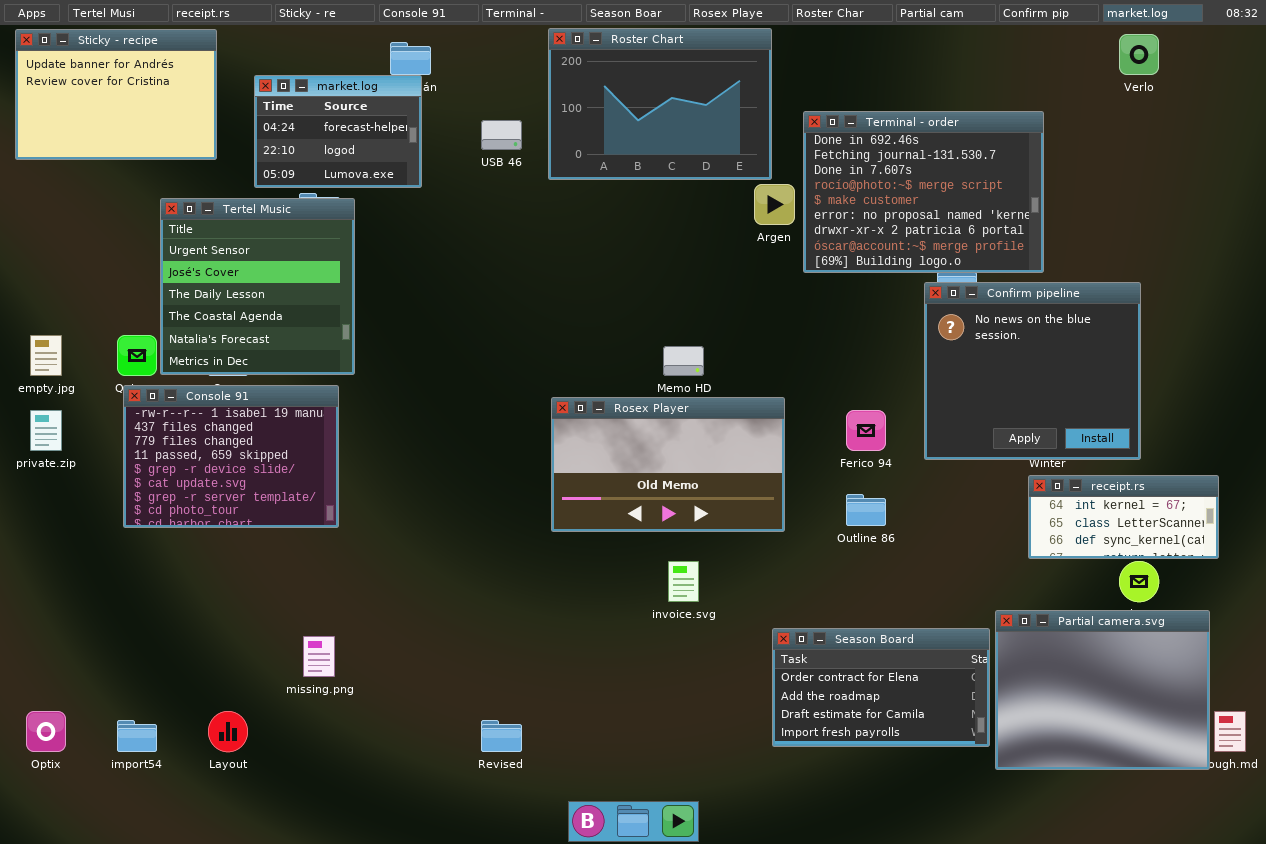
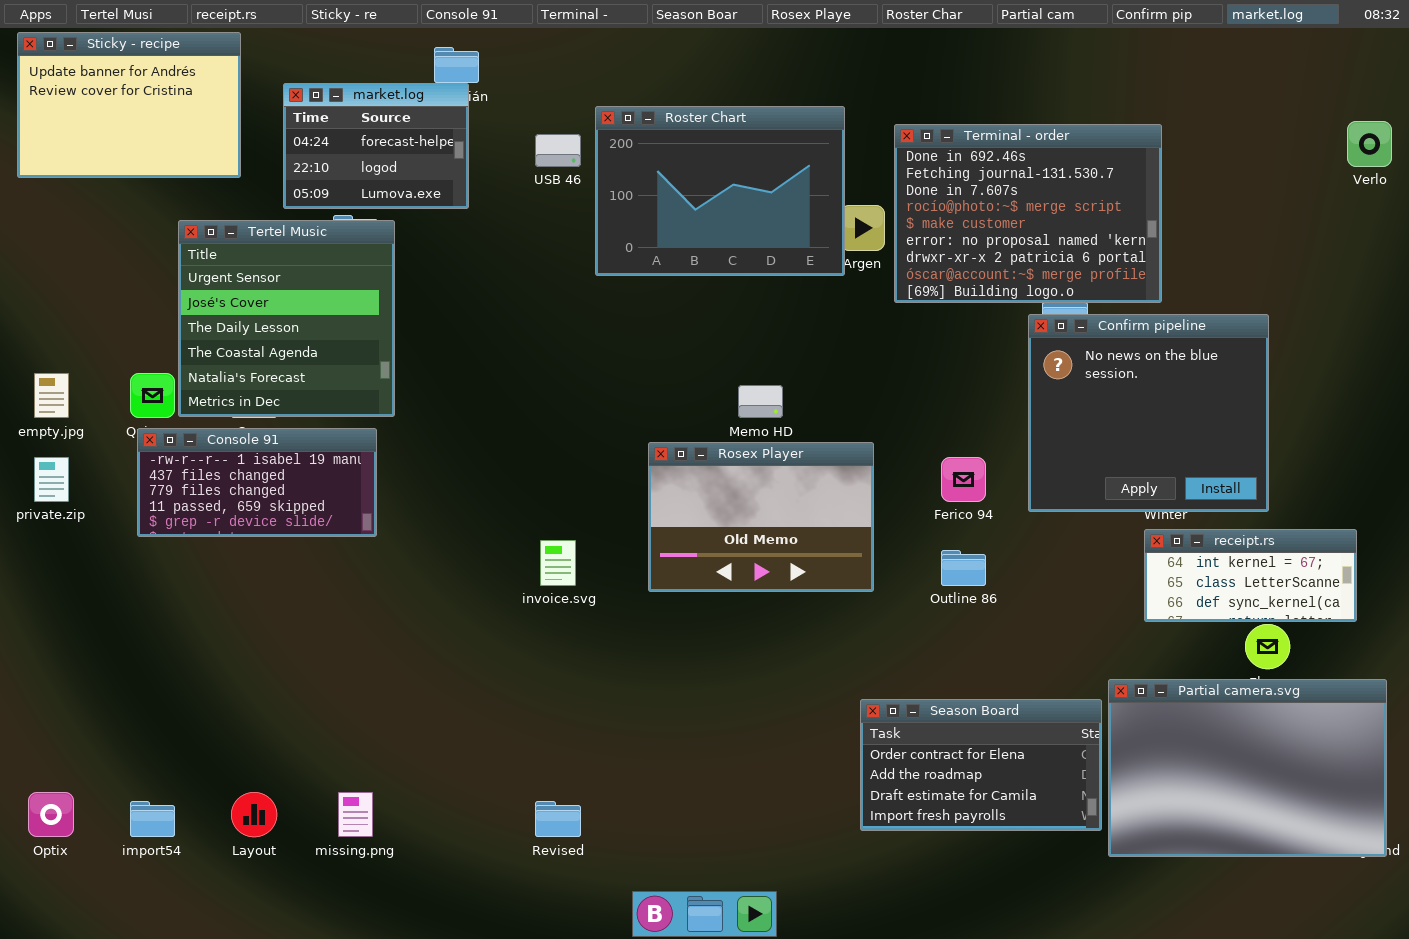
Roster Chart: [548,28,772,180] -> [595,106,845,276], moved
Verlo: [1119,34,1159,75] -> [1347,121,1392,167], moved
Console 91: [123,385,339,528] -> [137,428,377,537], resized
Rosex Player: [551,397,785,532] -> [648,442,874,592], resized
invoice.svg: [668,561,699,602] -> [540,540,576,586], moved
Partial camera.svg: [995,610,1210,770] -> [1108,679,1387,857], resized
missing.png: [303,636,335,677] -> [338,792,373,837], moved

